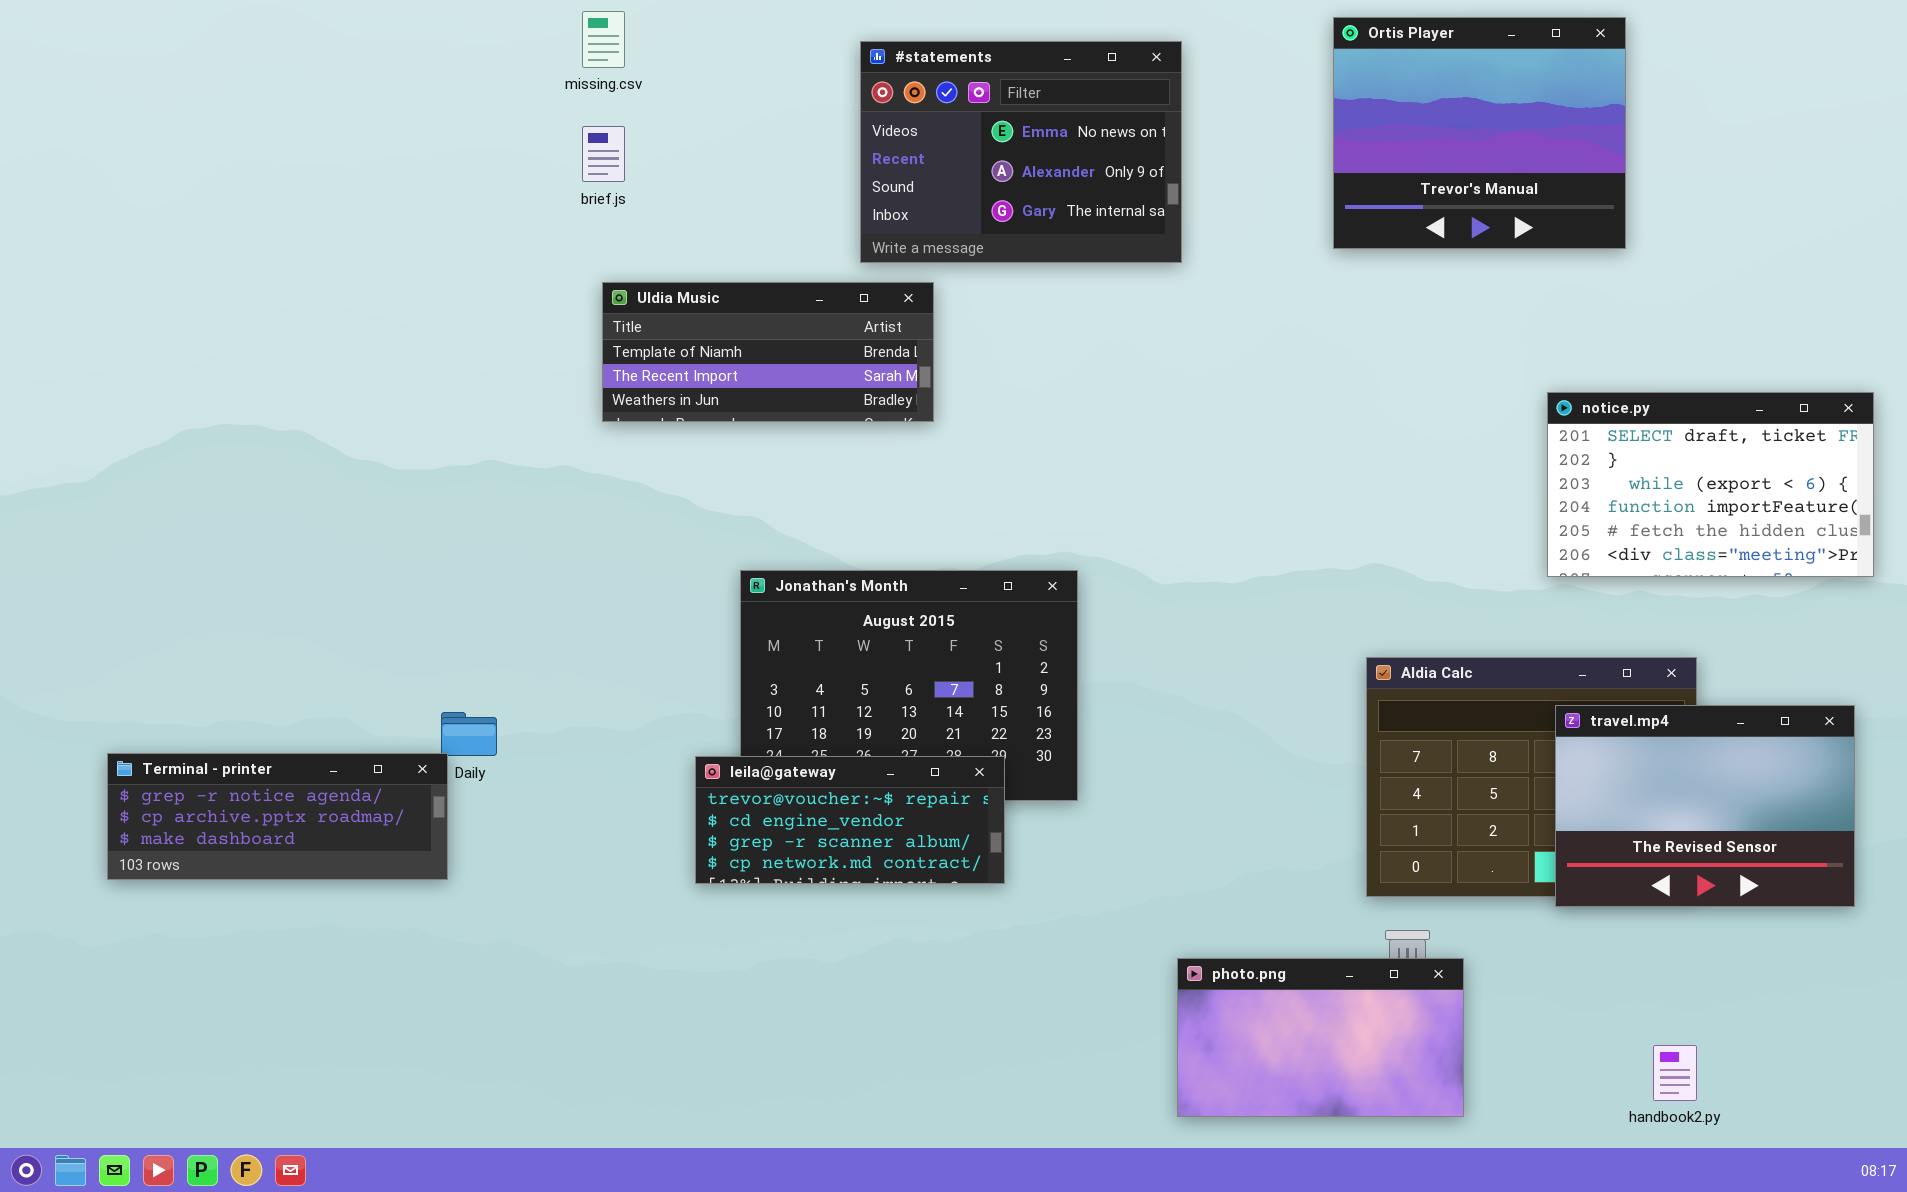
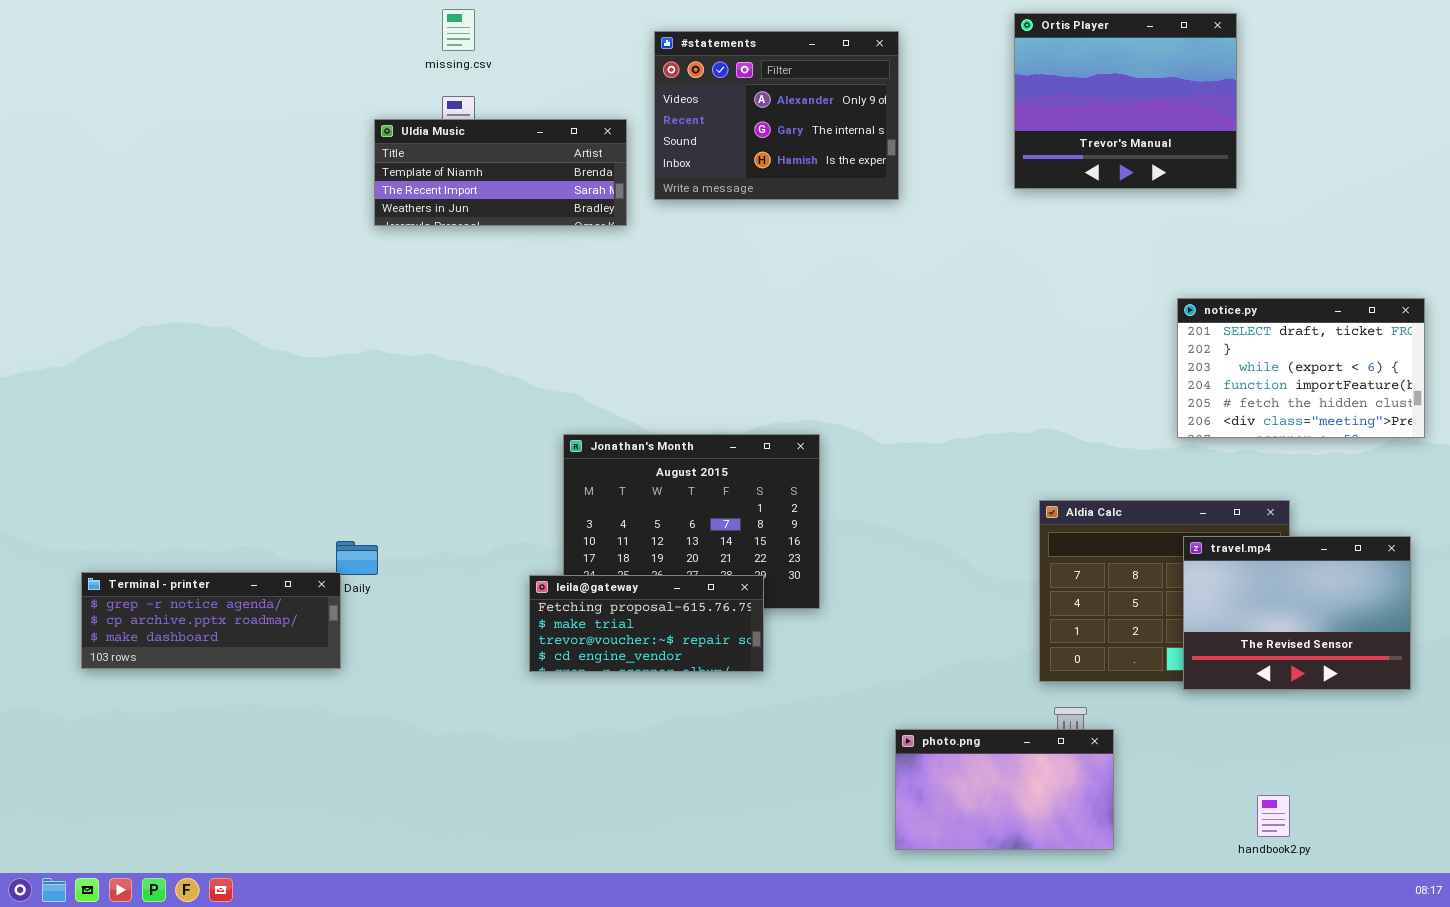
#statements: [860,41,1182,263] -> [654,31,899,200], scrolled down 1 row
Uldia Music: [602,282,934,422] -> [374,119,627,226], moved
leila@gateway: [695,756,1005,884] -> [529,575,764,672], scrolled up 2 rows

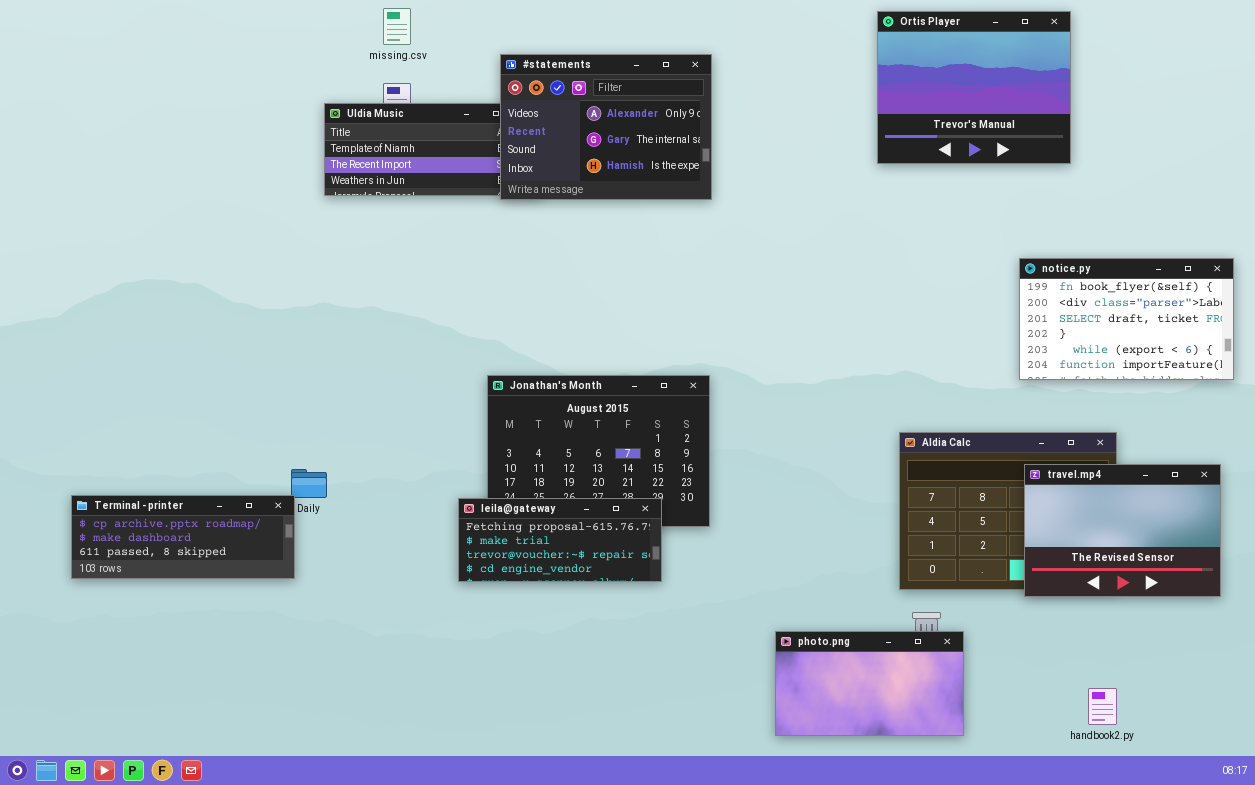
#statements: [654,31,899,200] -> [500,54,712,200], moved
notice.py: [1177,298,1425,438] -> [1019,258,1234,380], scrolled up 2 rows
Terminal - printer: [81,572,341,669] -> [71,495,295,579], scrolled down 1 row

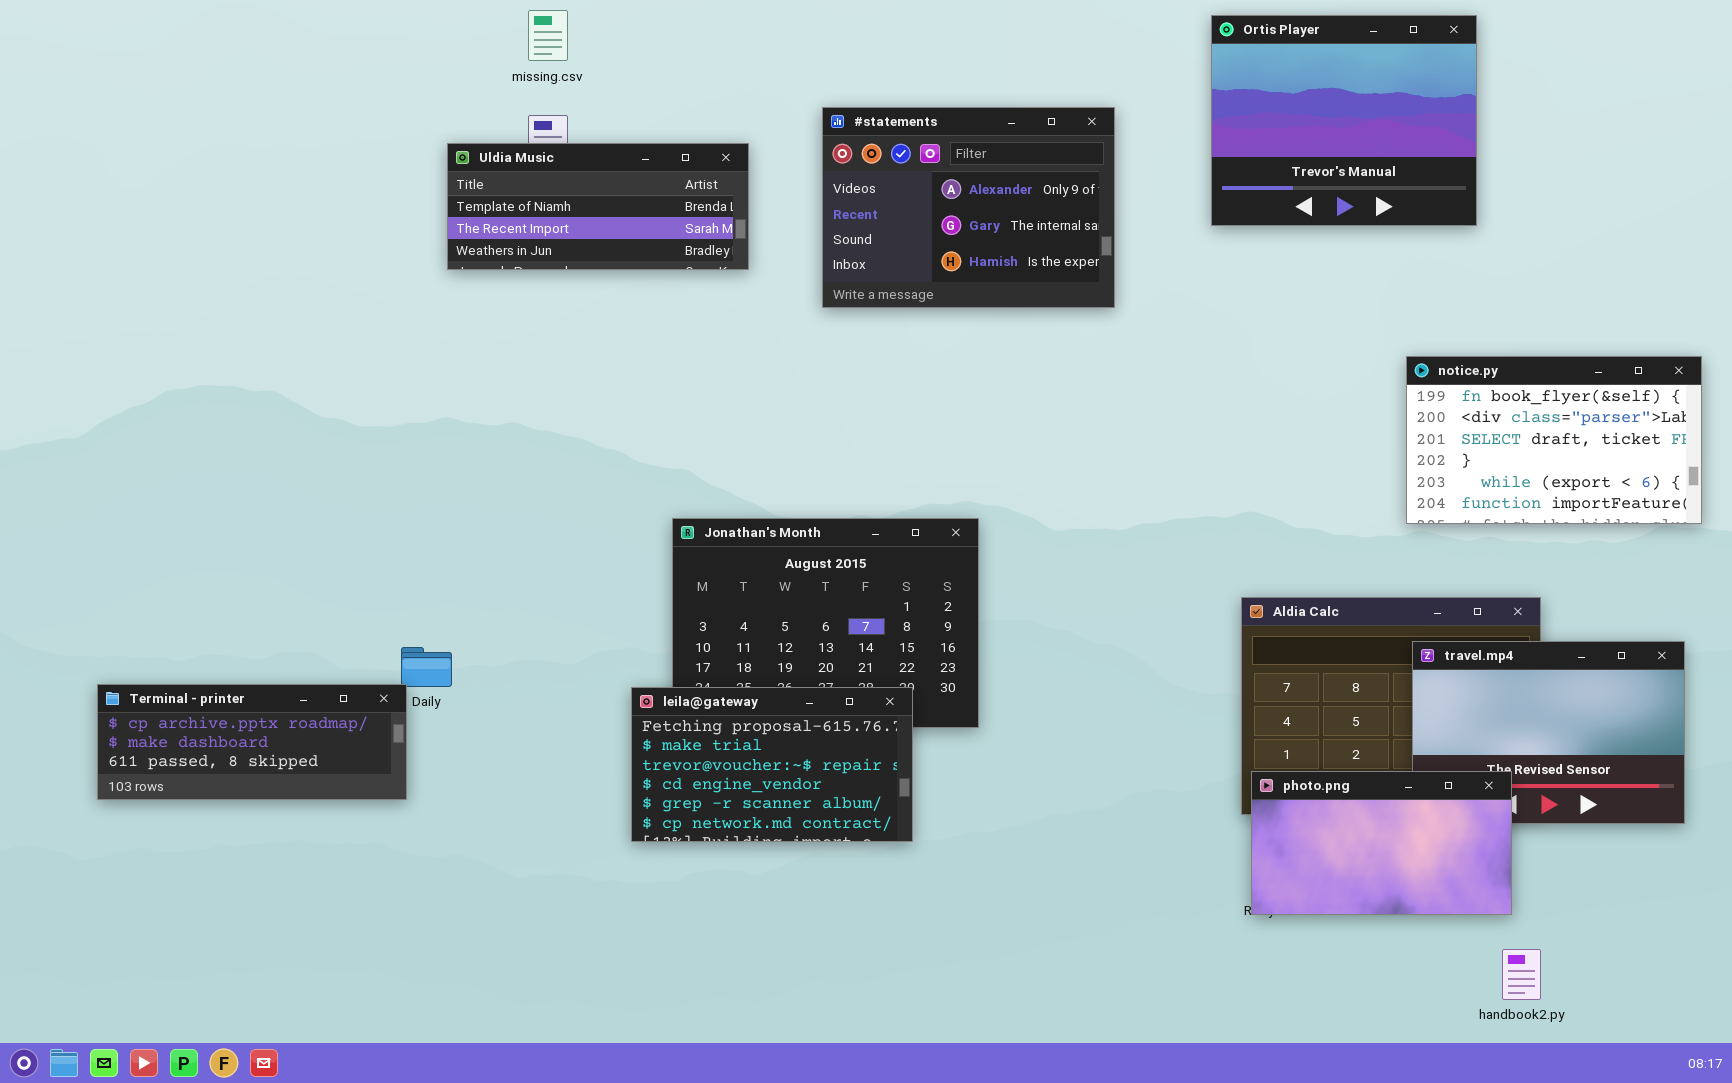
#statements: [500,54,712,200] -> [822,107,1115,308], moved
leila@gateway: [458,498,662,582] -> [631,687,913,842], resized
photo.png: [775,631,964,736] -> [1251,771,1512,915], moved

